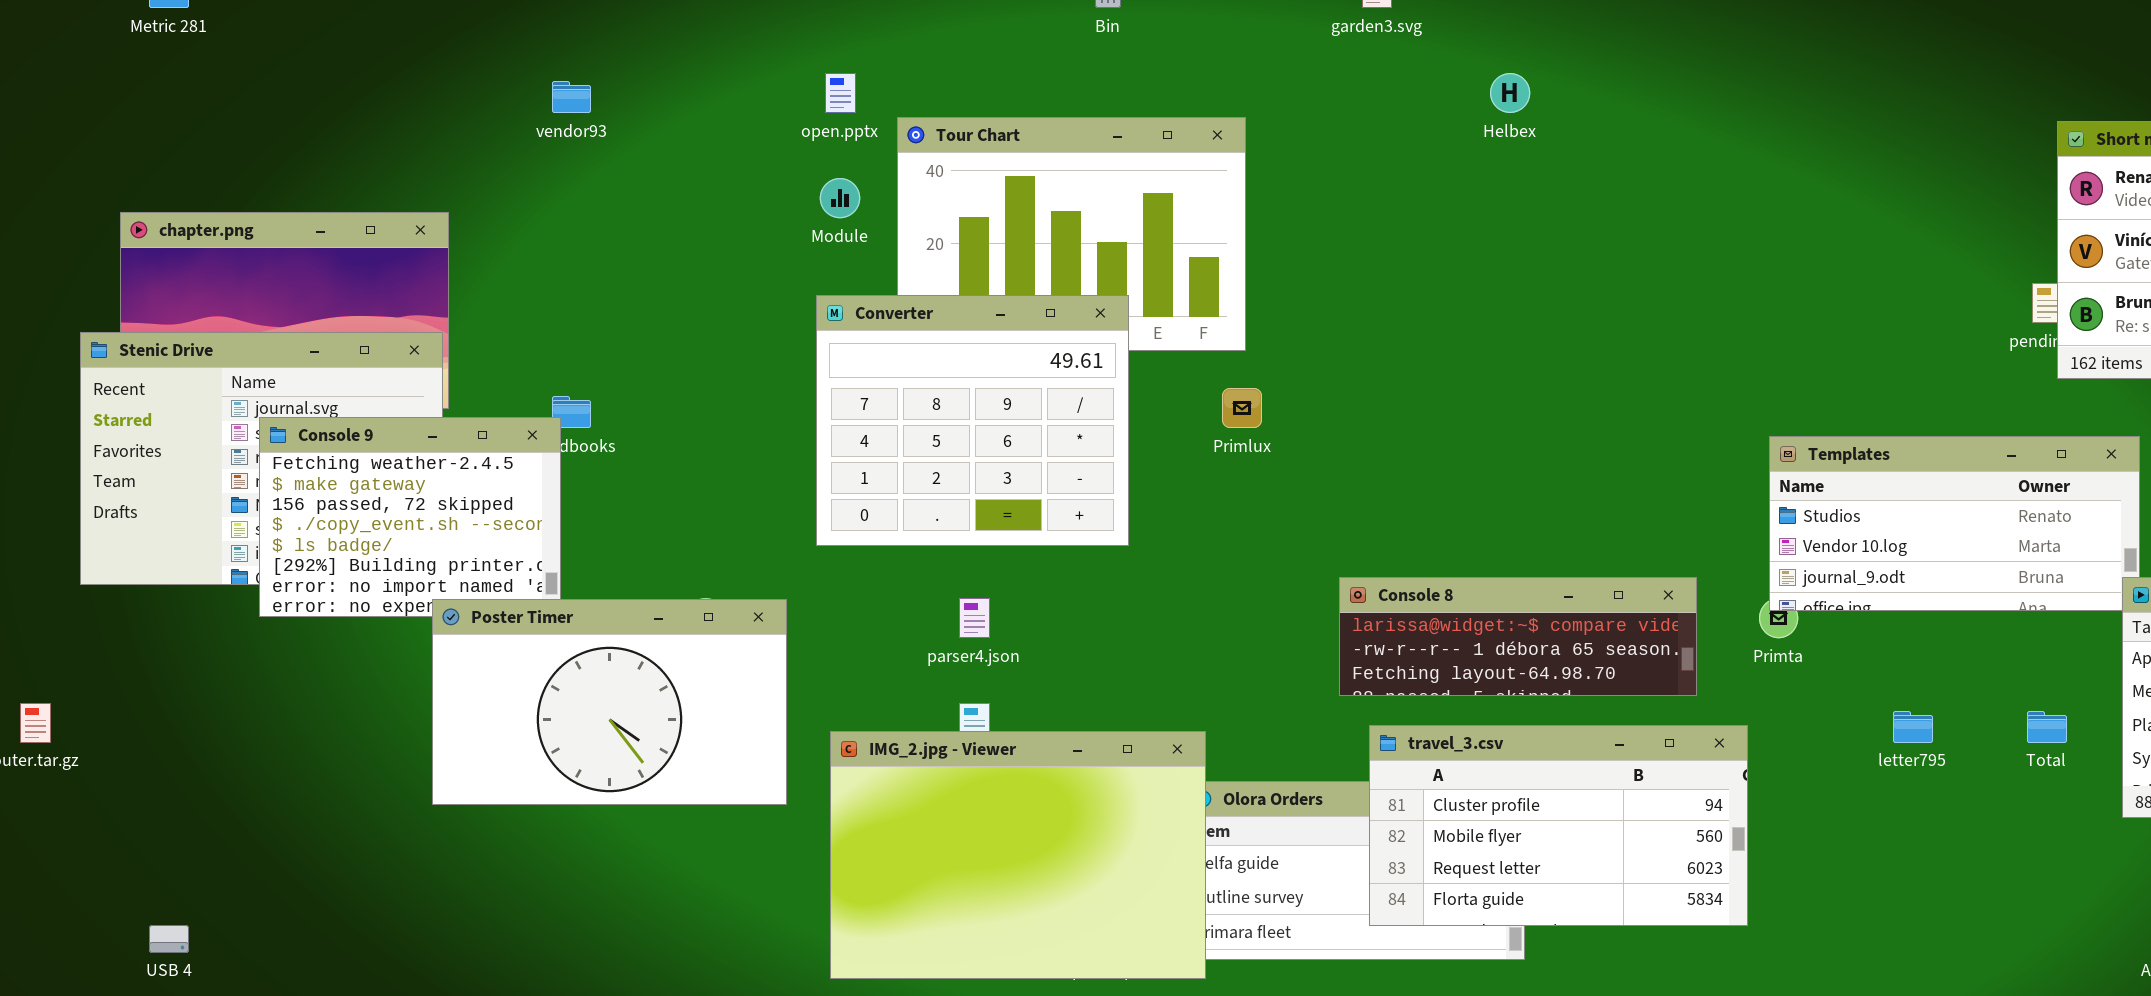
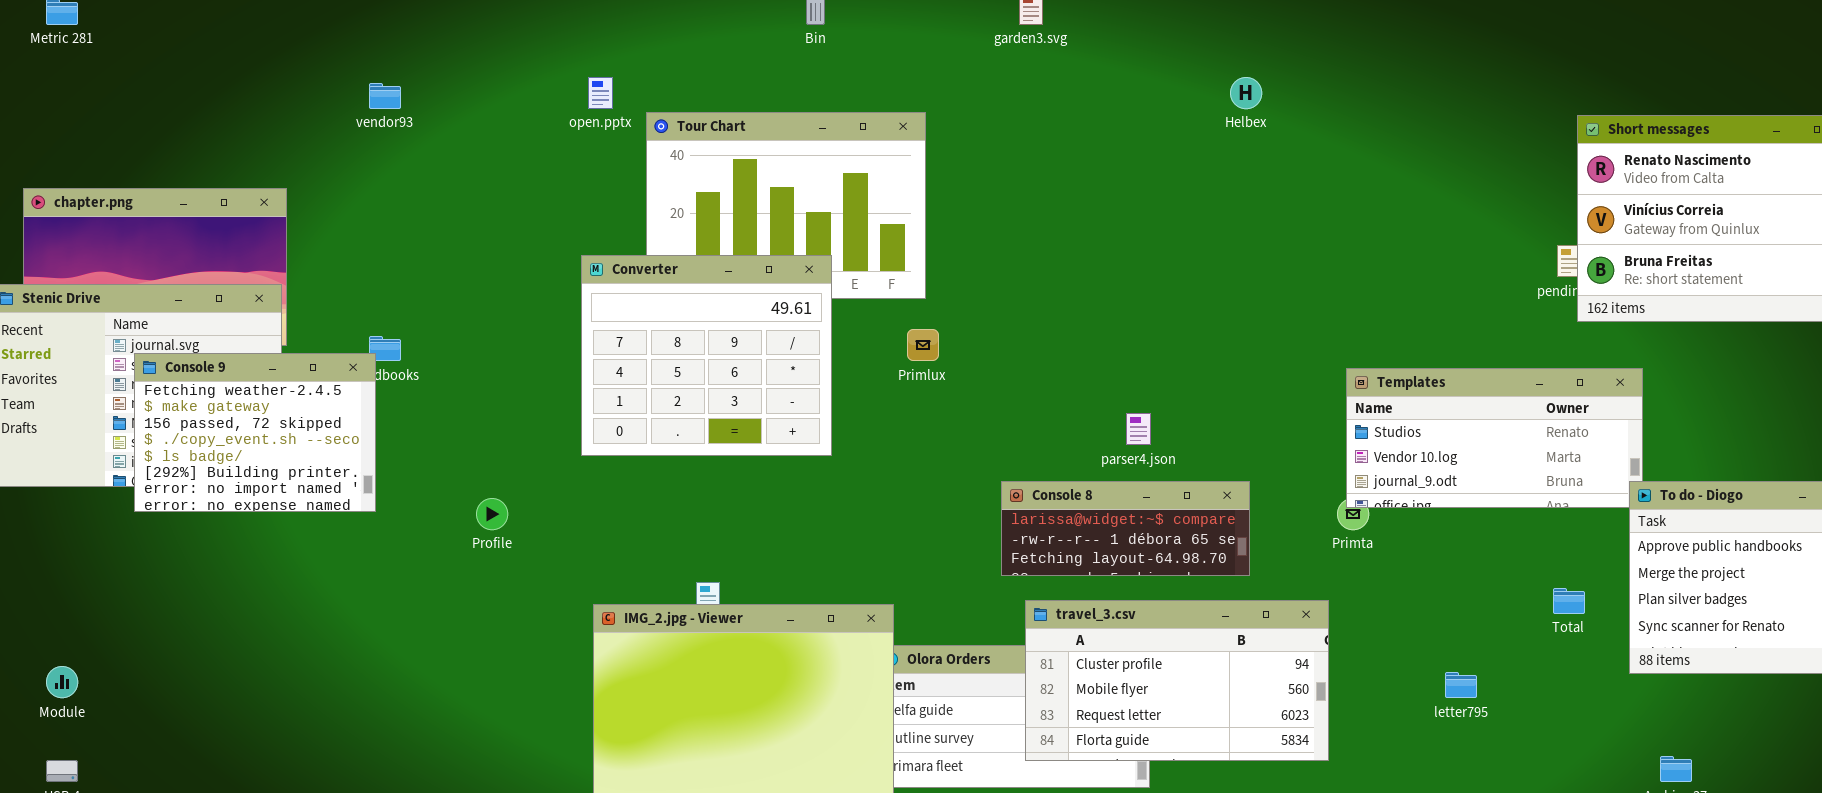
Helbex: [1490,73,1530,113] -> [1230,77,1262,109], moved
Module: [820,178,860,218] -> [46,666,78,698], moved
Console 8: [1339,577,1697,696] -> [1001,481,1250,576], resized
parser4.json: [959,598,990,638] -> [1126,413,1151,445], moved
Poster Timer: [432,599,787,805] -> none, closed
letter795: [1893,711,1933,743] -> [1445,672,1477,698], moved

